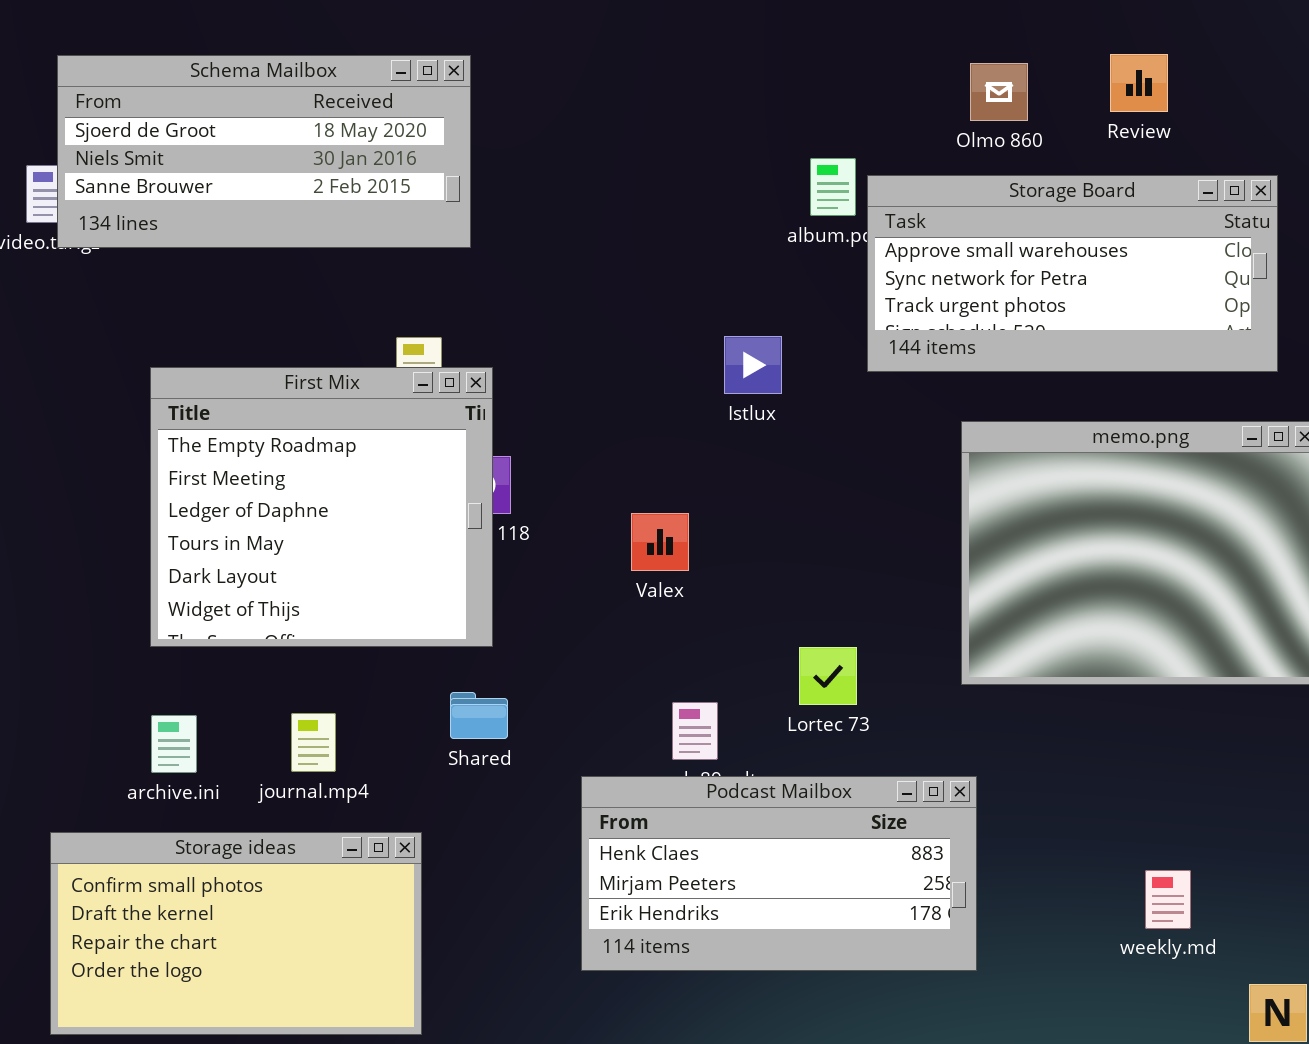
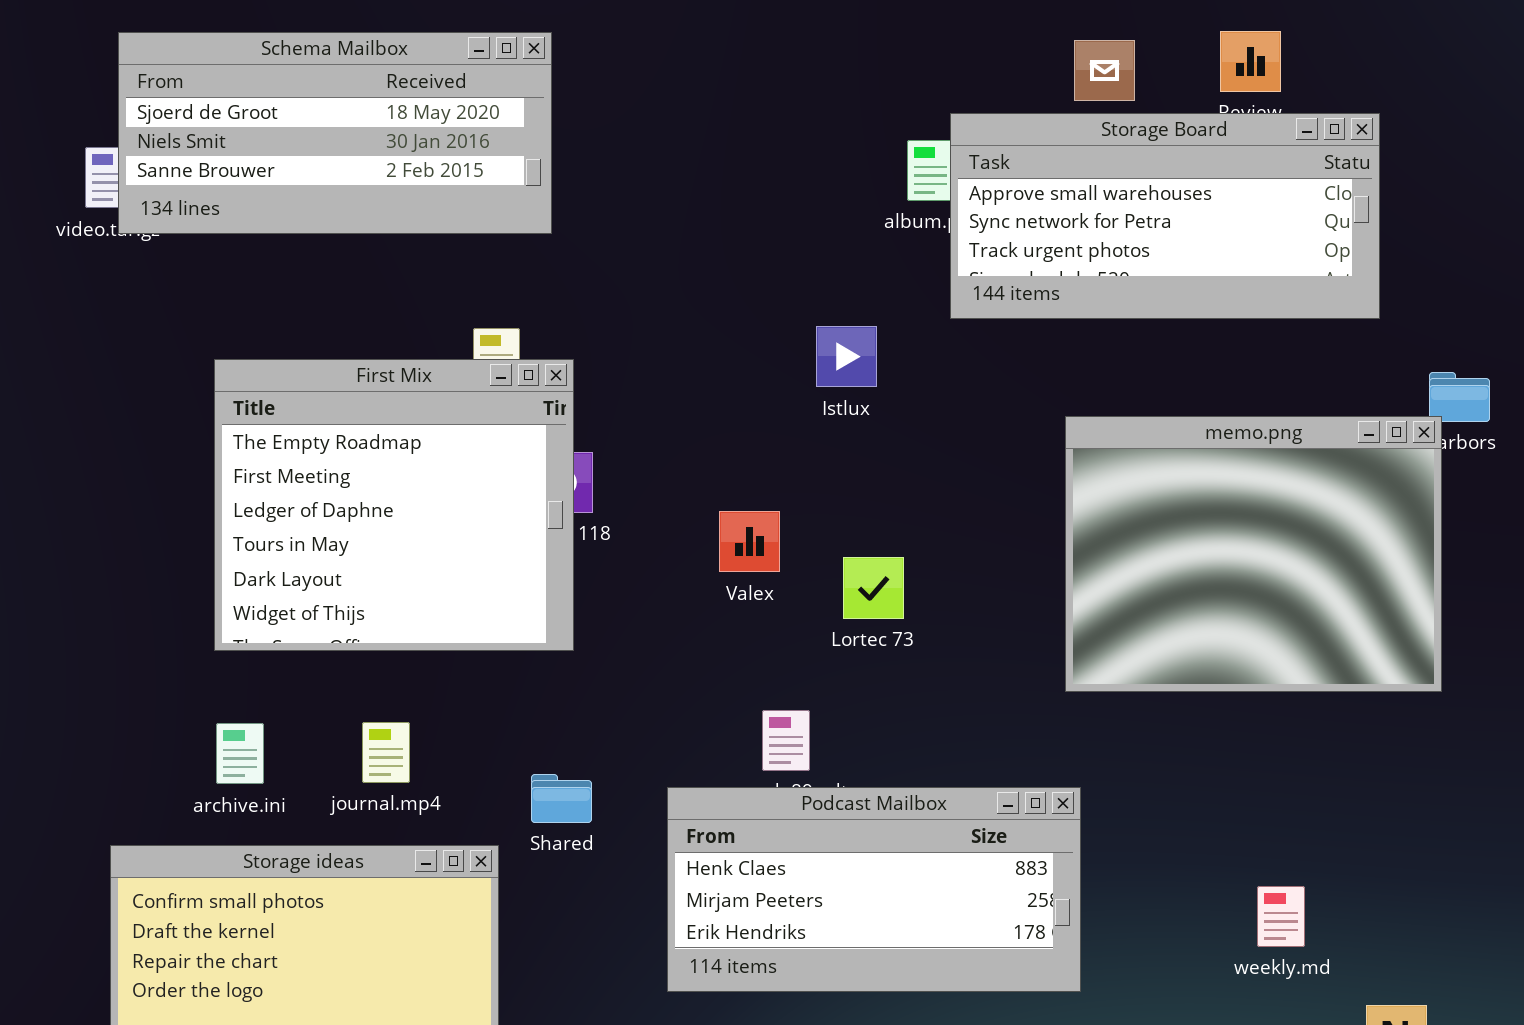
Storage Board: [867,175,1278,372] -> [950,113,1380,319], moved
Lortec 73: [799,647,857,705] -> [843,557,904,619], moved
Shared: [450,692,508,739] -> [531,774,592,823], moved

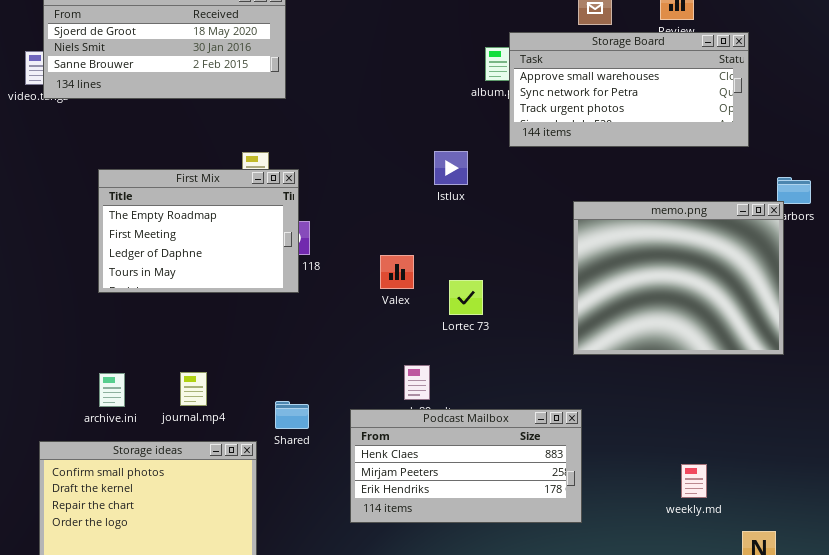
First Mix: [214,359,574,651] -> [98,169,299,293], resized

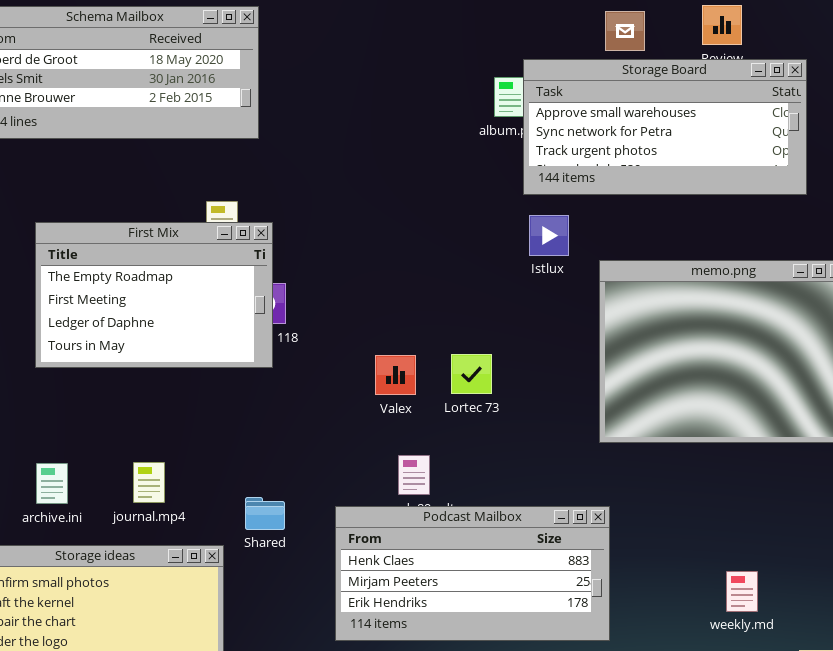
Istlux: [434,151,468,185] -> [529,215,569,256], moved
Valex: [380,255,414,289] -> [375,355,416,395], moved

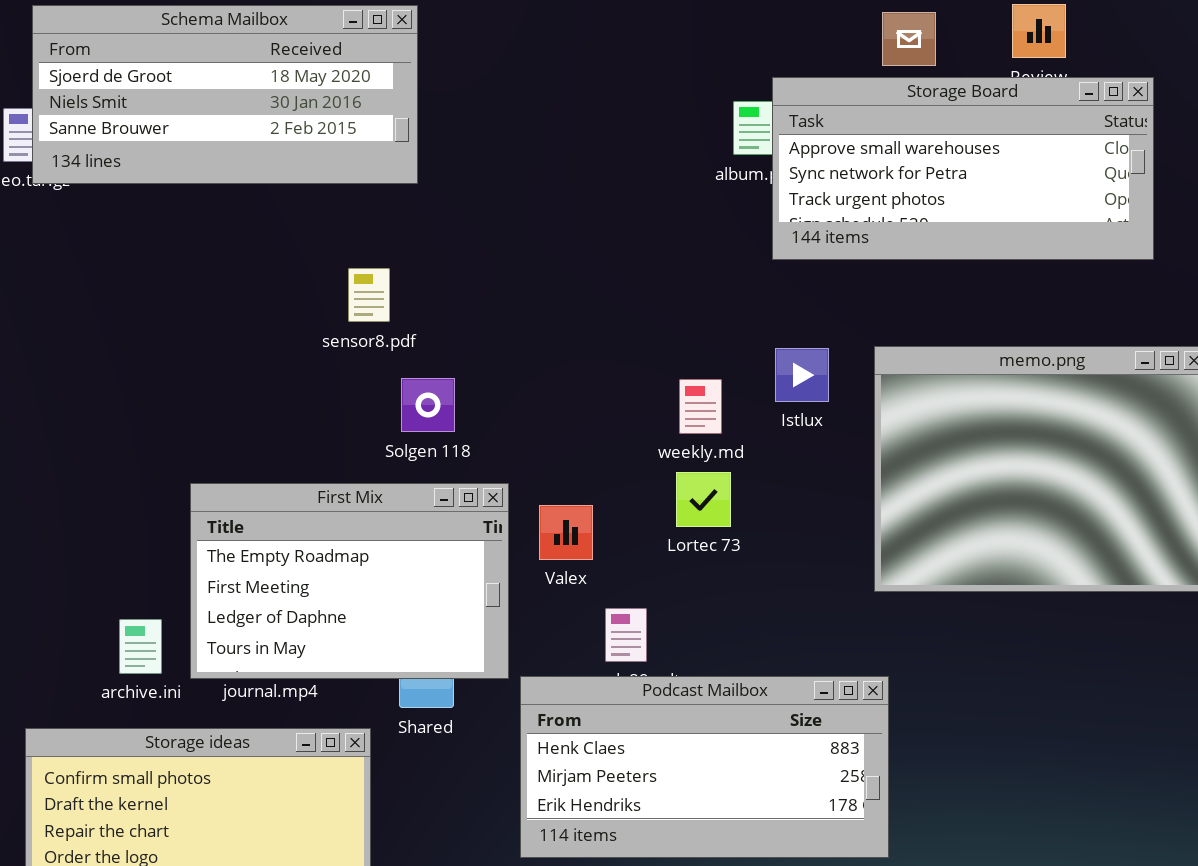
Istlux: [529,215,569,256] -> [775,348,829,402], moved
First Mix: [35,222,273,368] -> [190,483,509,679], moved
Valex: [375,355,416,395] -> [539,505,593,560], moved
weekly.md: [726,571,758,612] -> [679,379,722,434], moved

